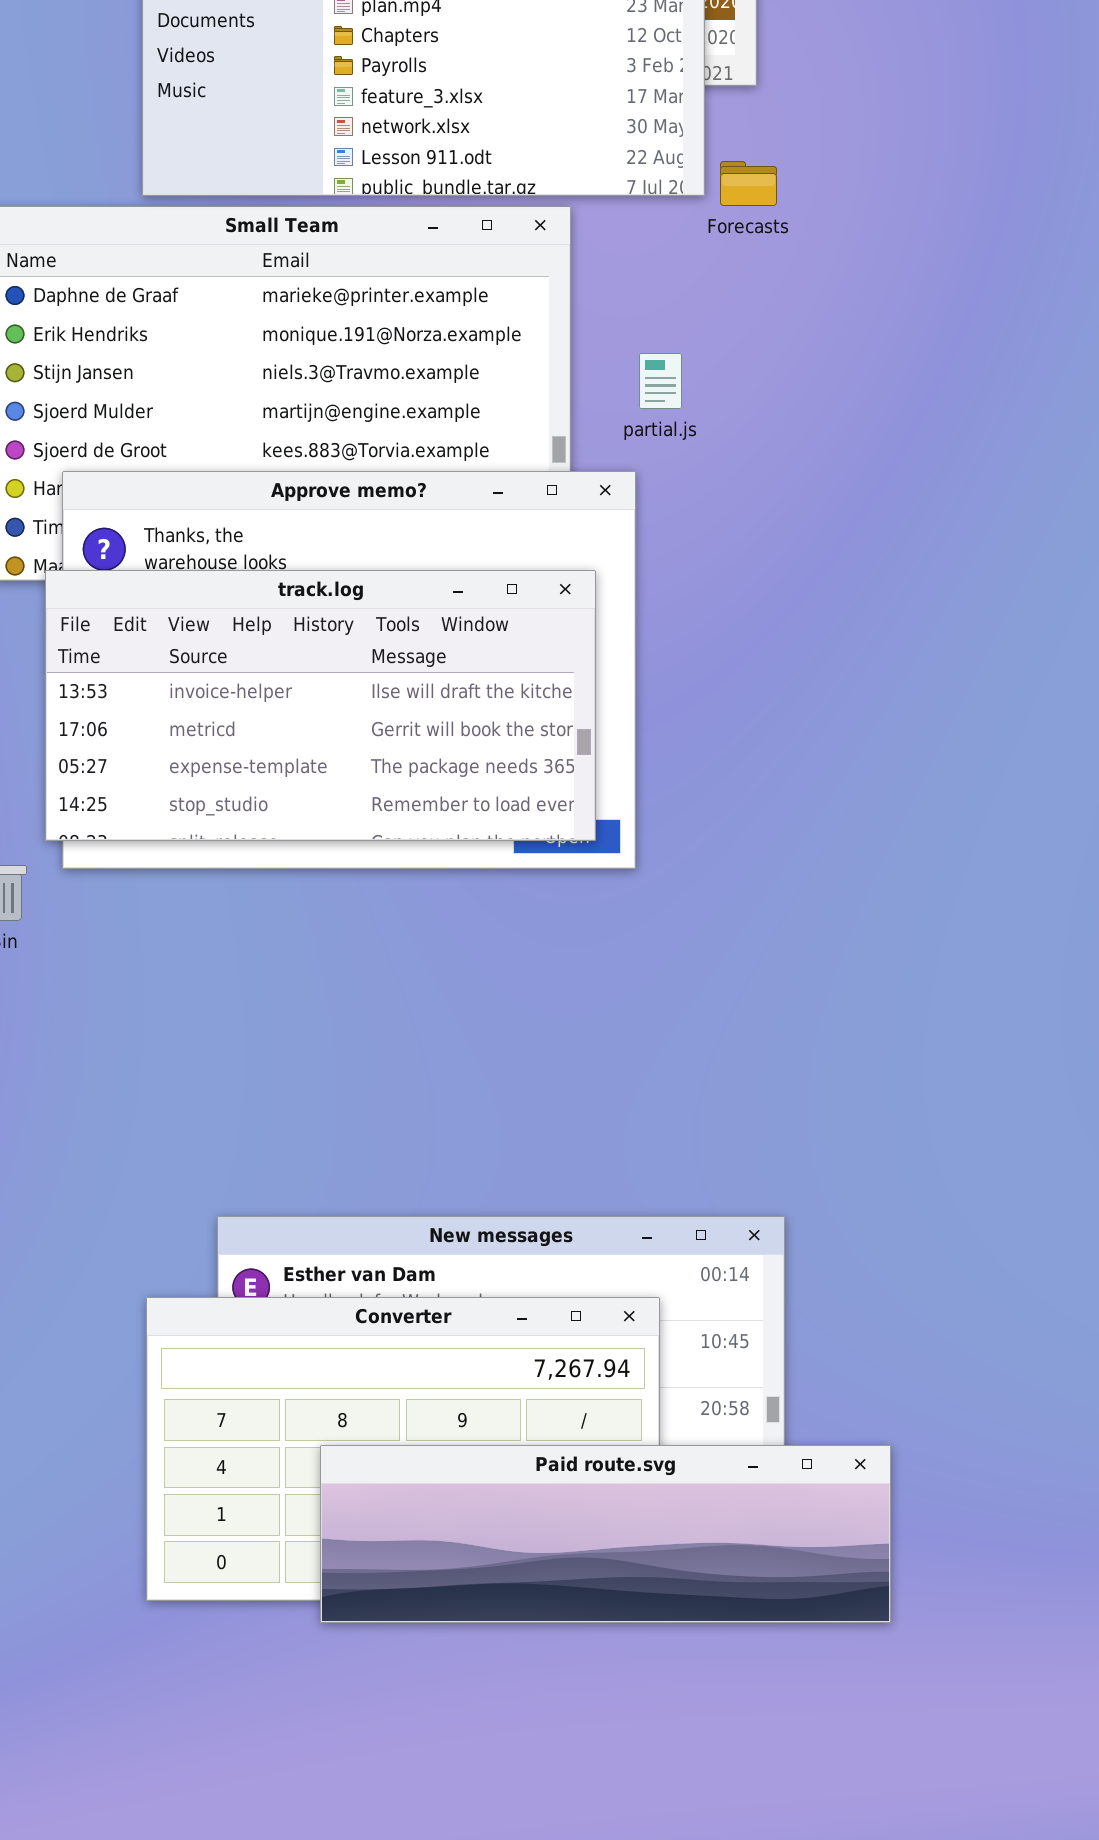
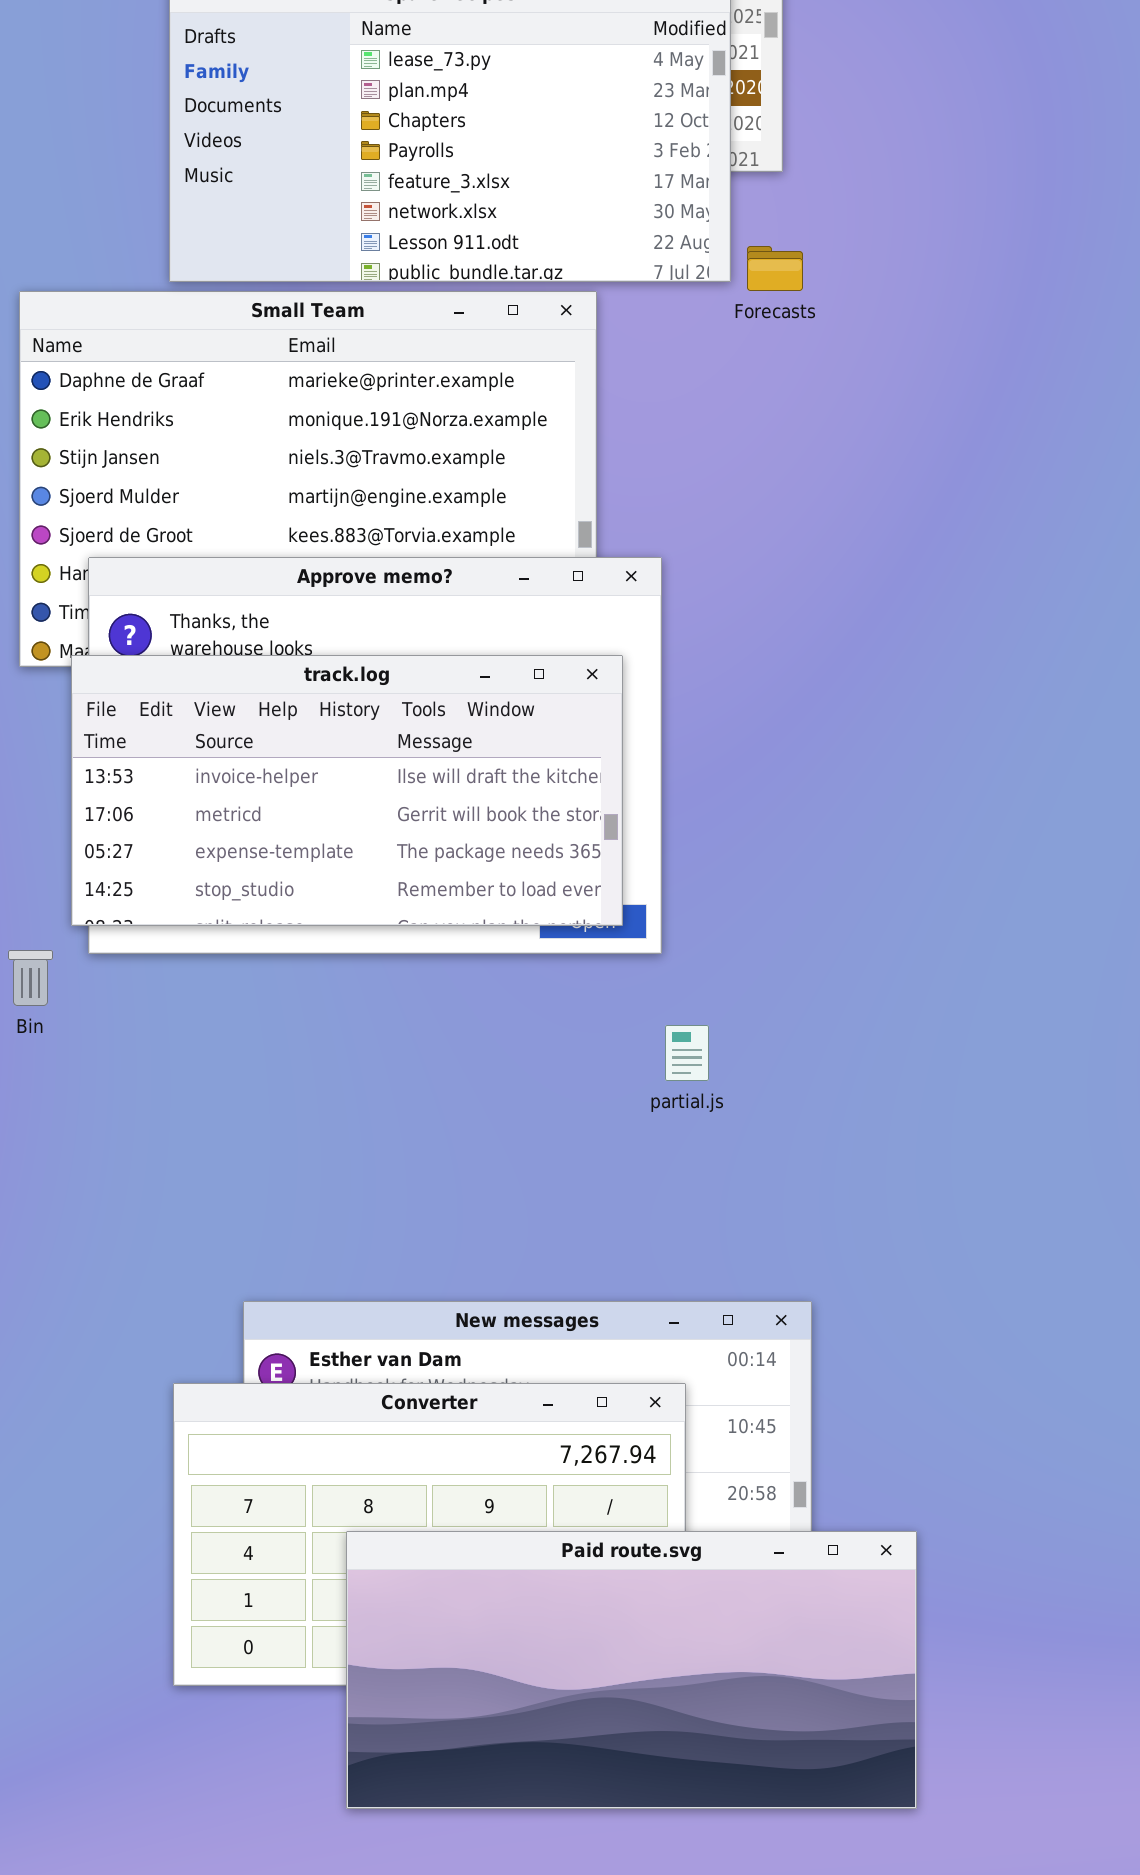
partial.js: [639,353,682,409] -> [665,1025,709,1081], moved
Paid route.svg: [320,1445,891,1623] -> [346,1531,917,1809], resized

